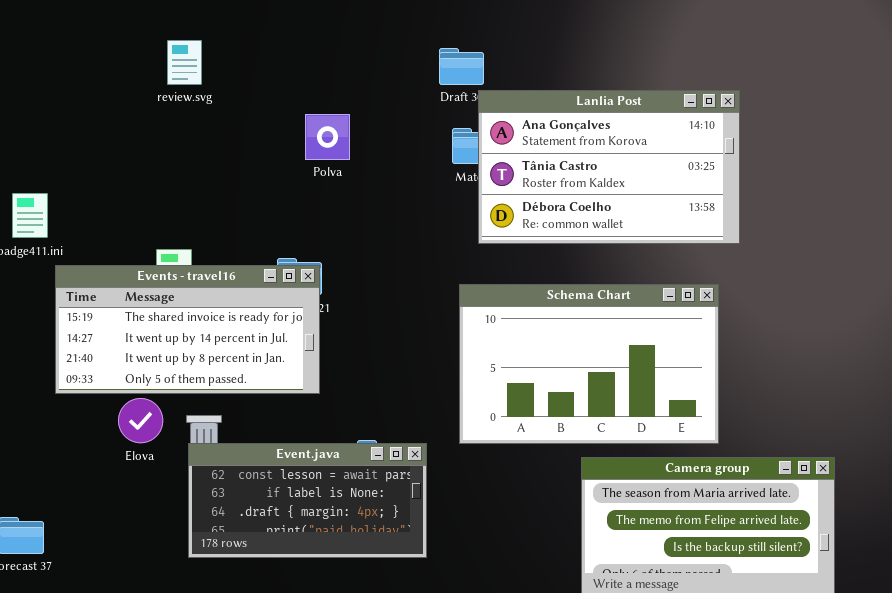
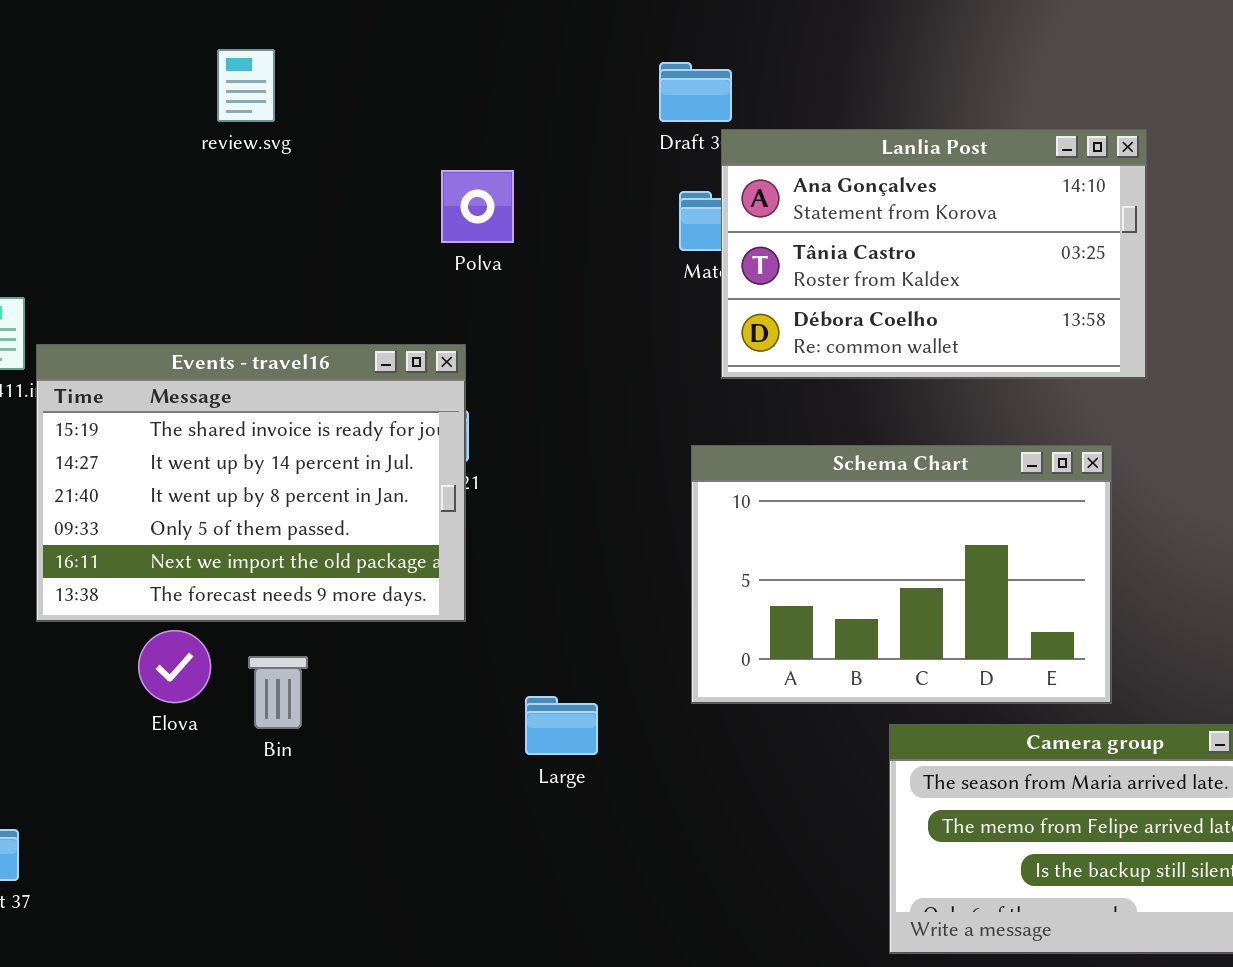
Events - travel16: [55,265,320,394] -> [36,344,466,622], resized
Event.java: [188,443,427,558] -> none, closed

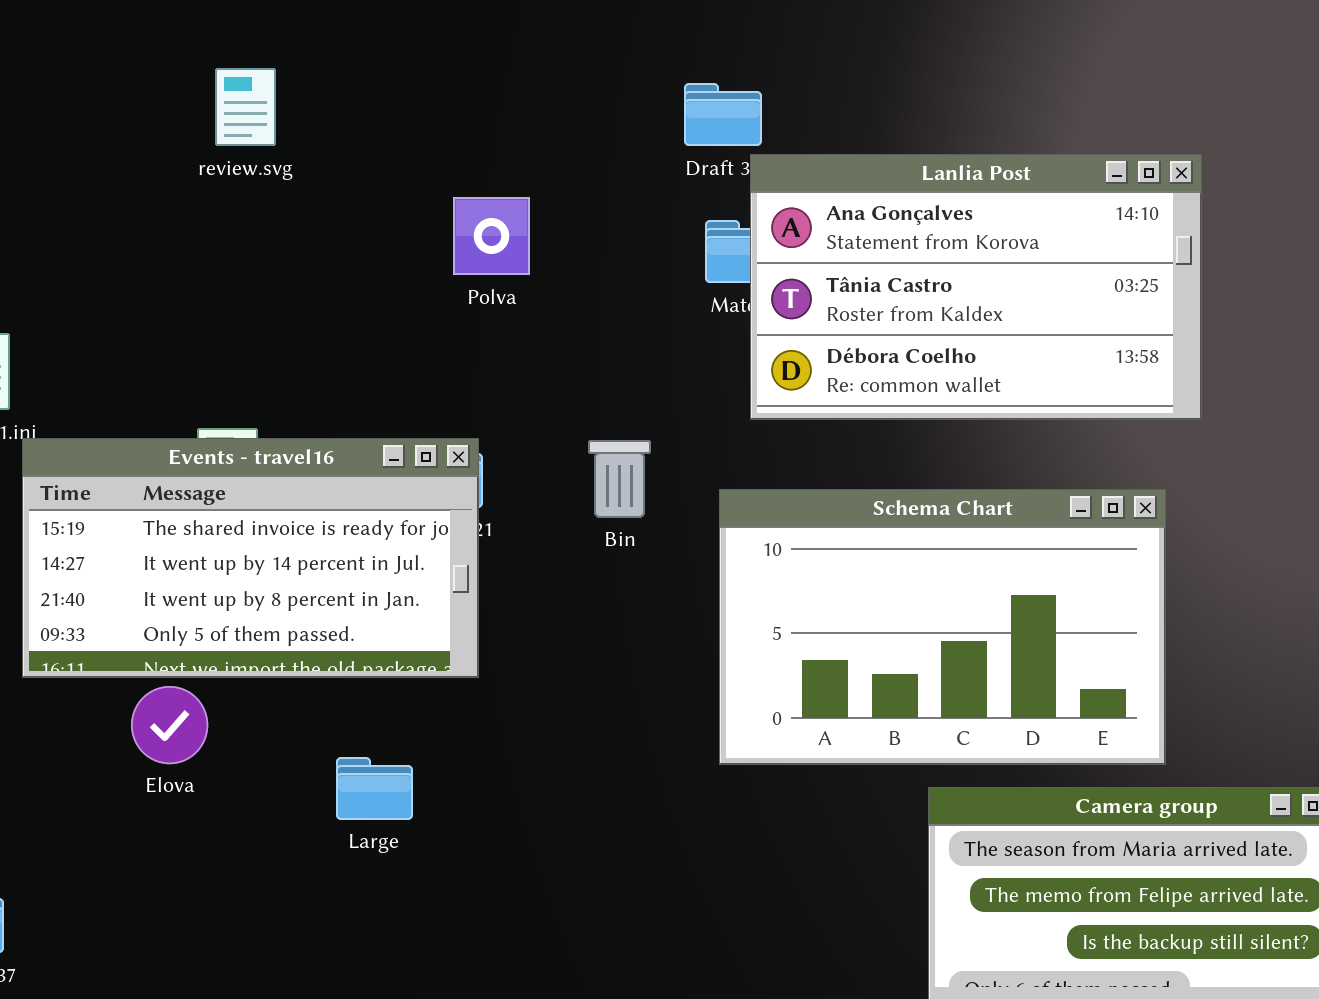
Events - travel16: [36,344,466,622] -> [22,438,479,678], resized
Bin: [248,656,308,729] -> [588,440,651,518], moved
Large: [525,696,598,755] -> [336,757,413,820], moved

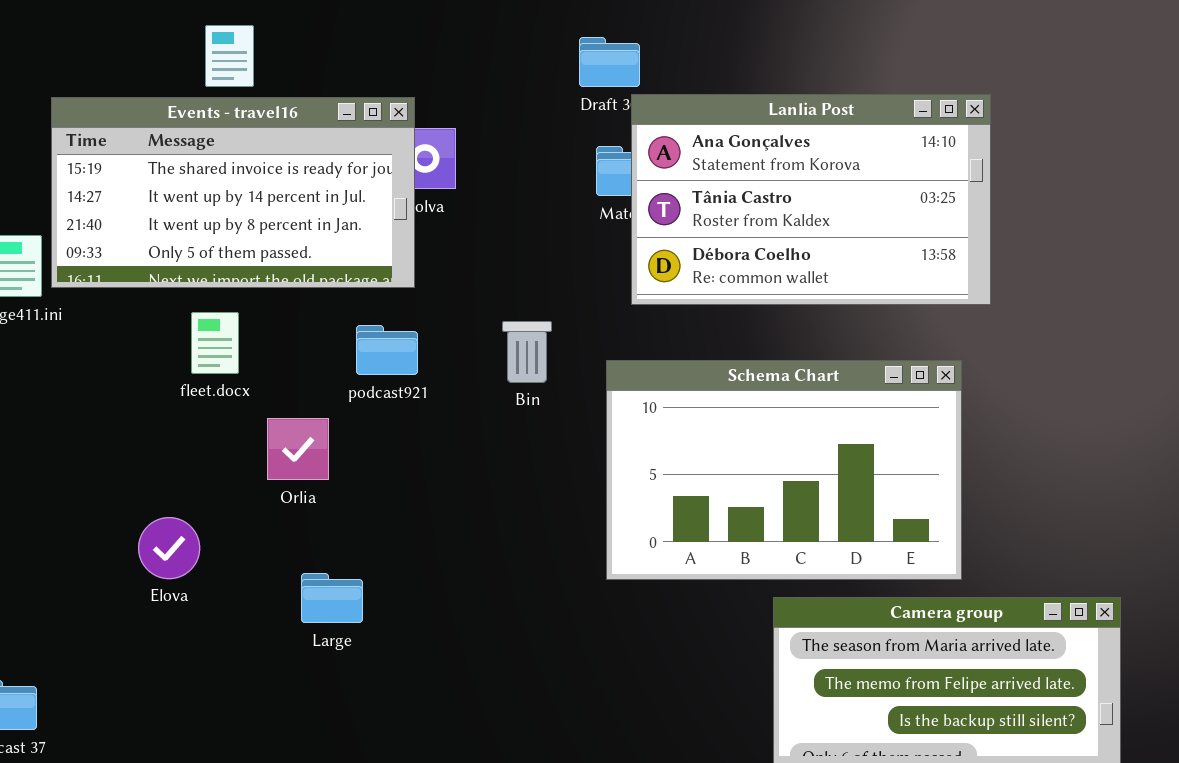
Events - travel16: [22,438,479,678] -> [51,97,415,288], moved

